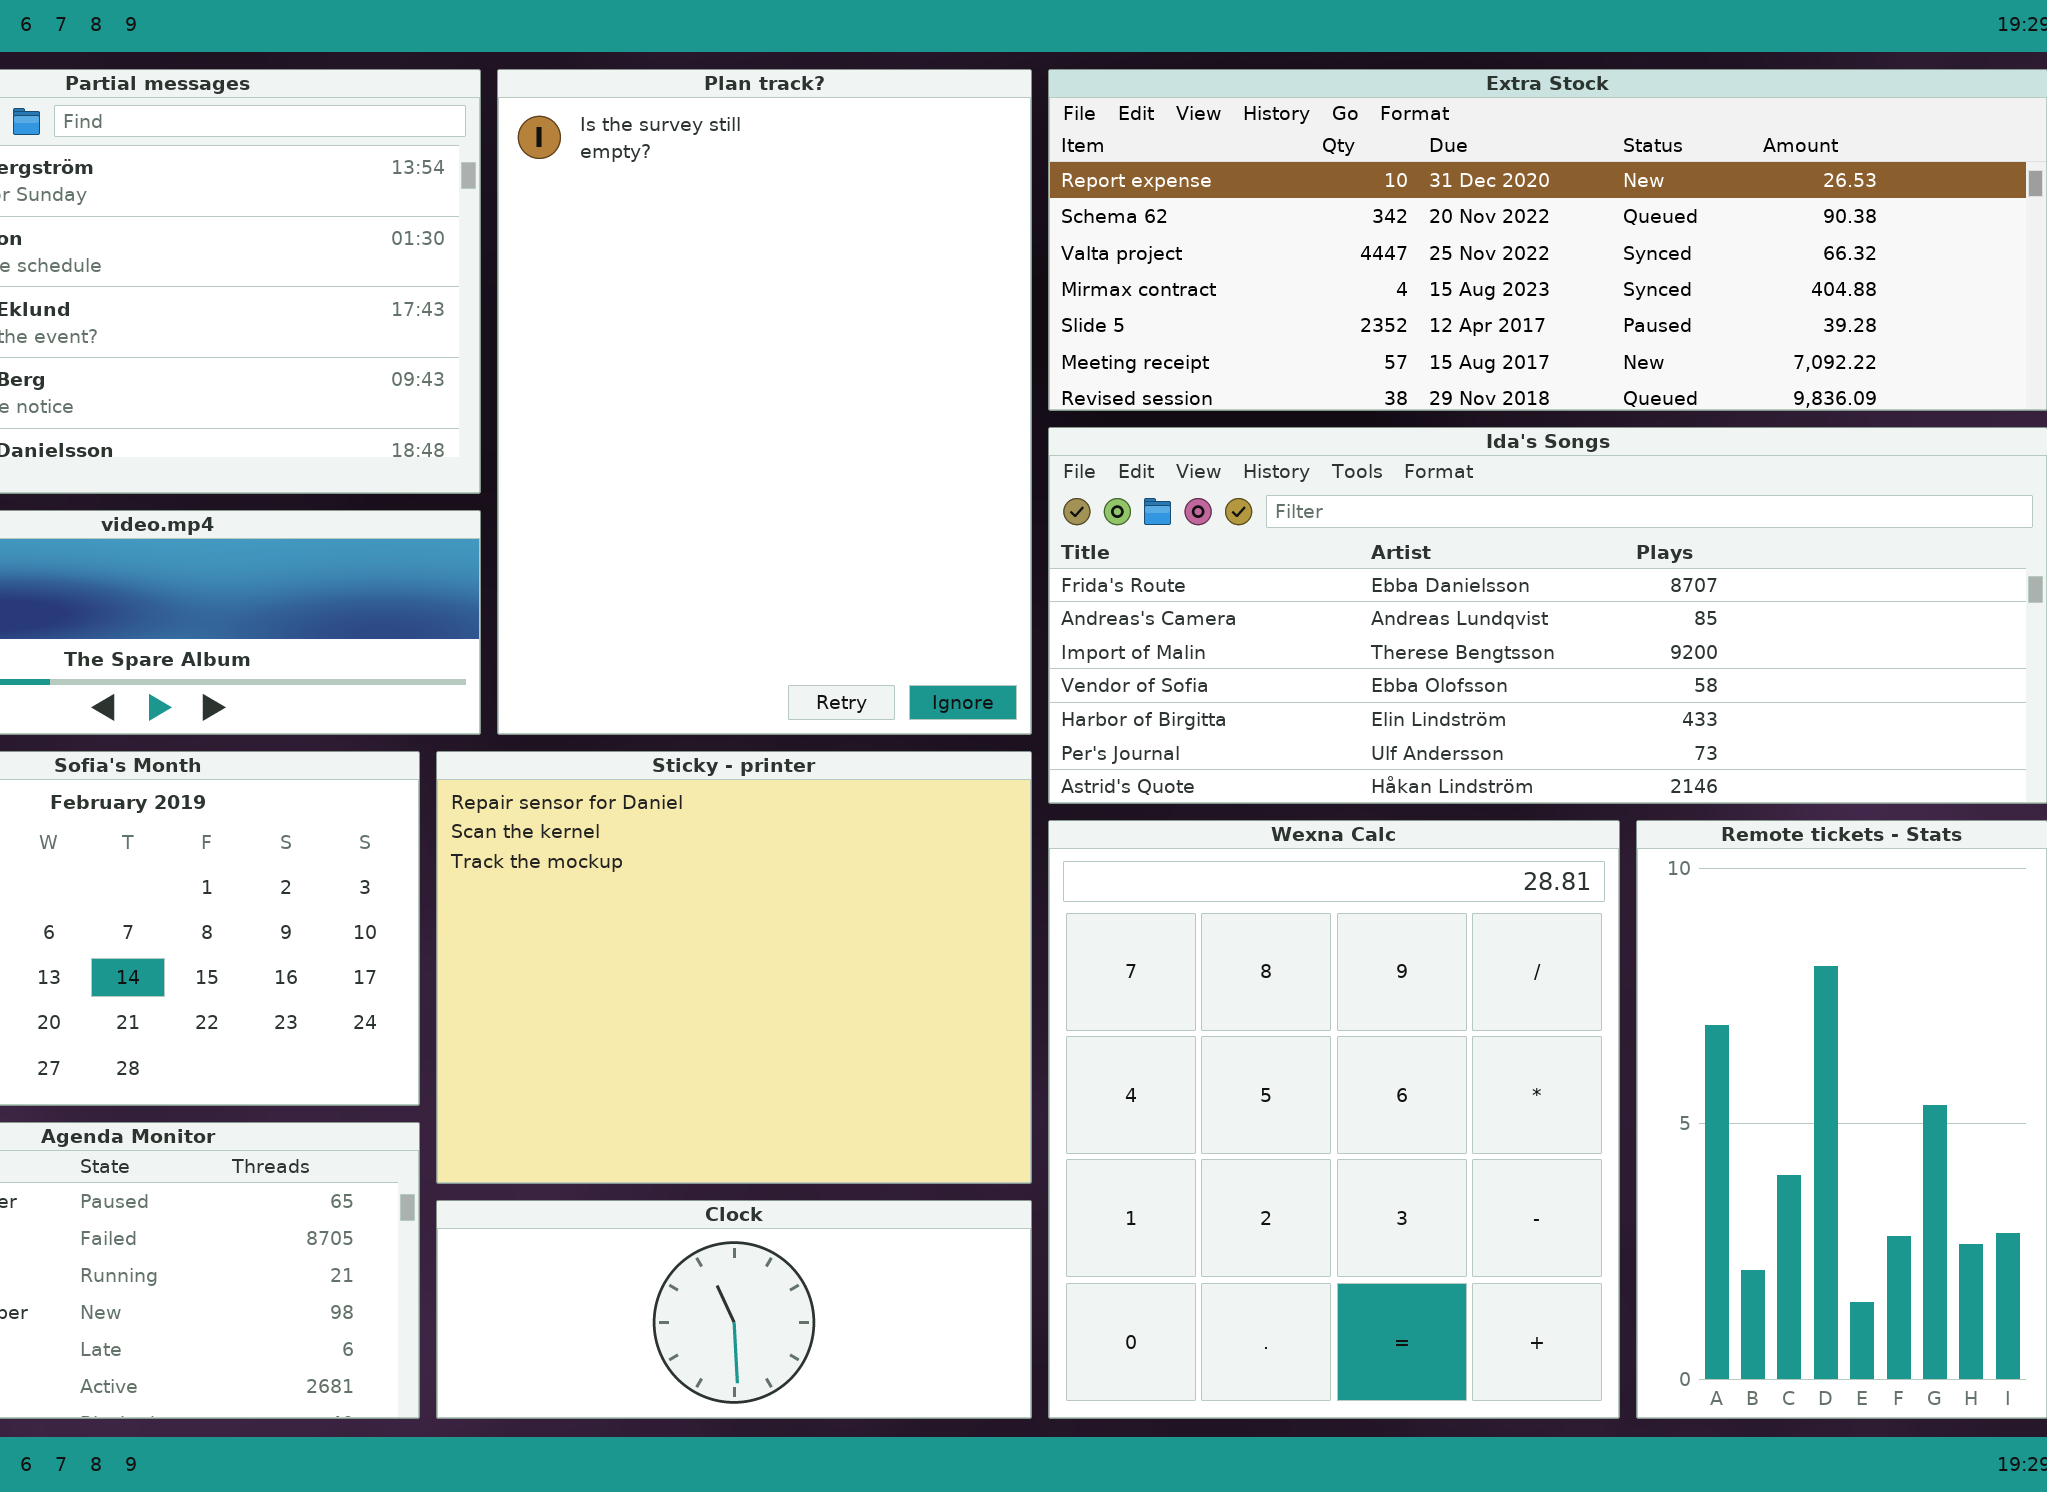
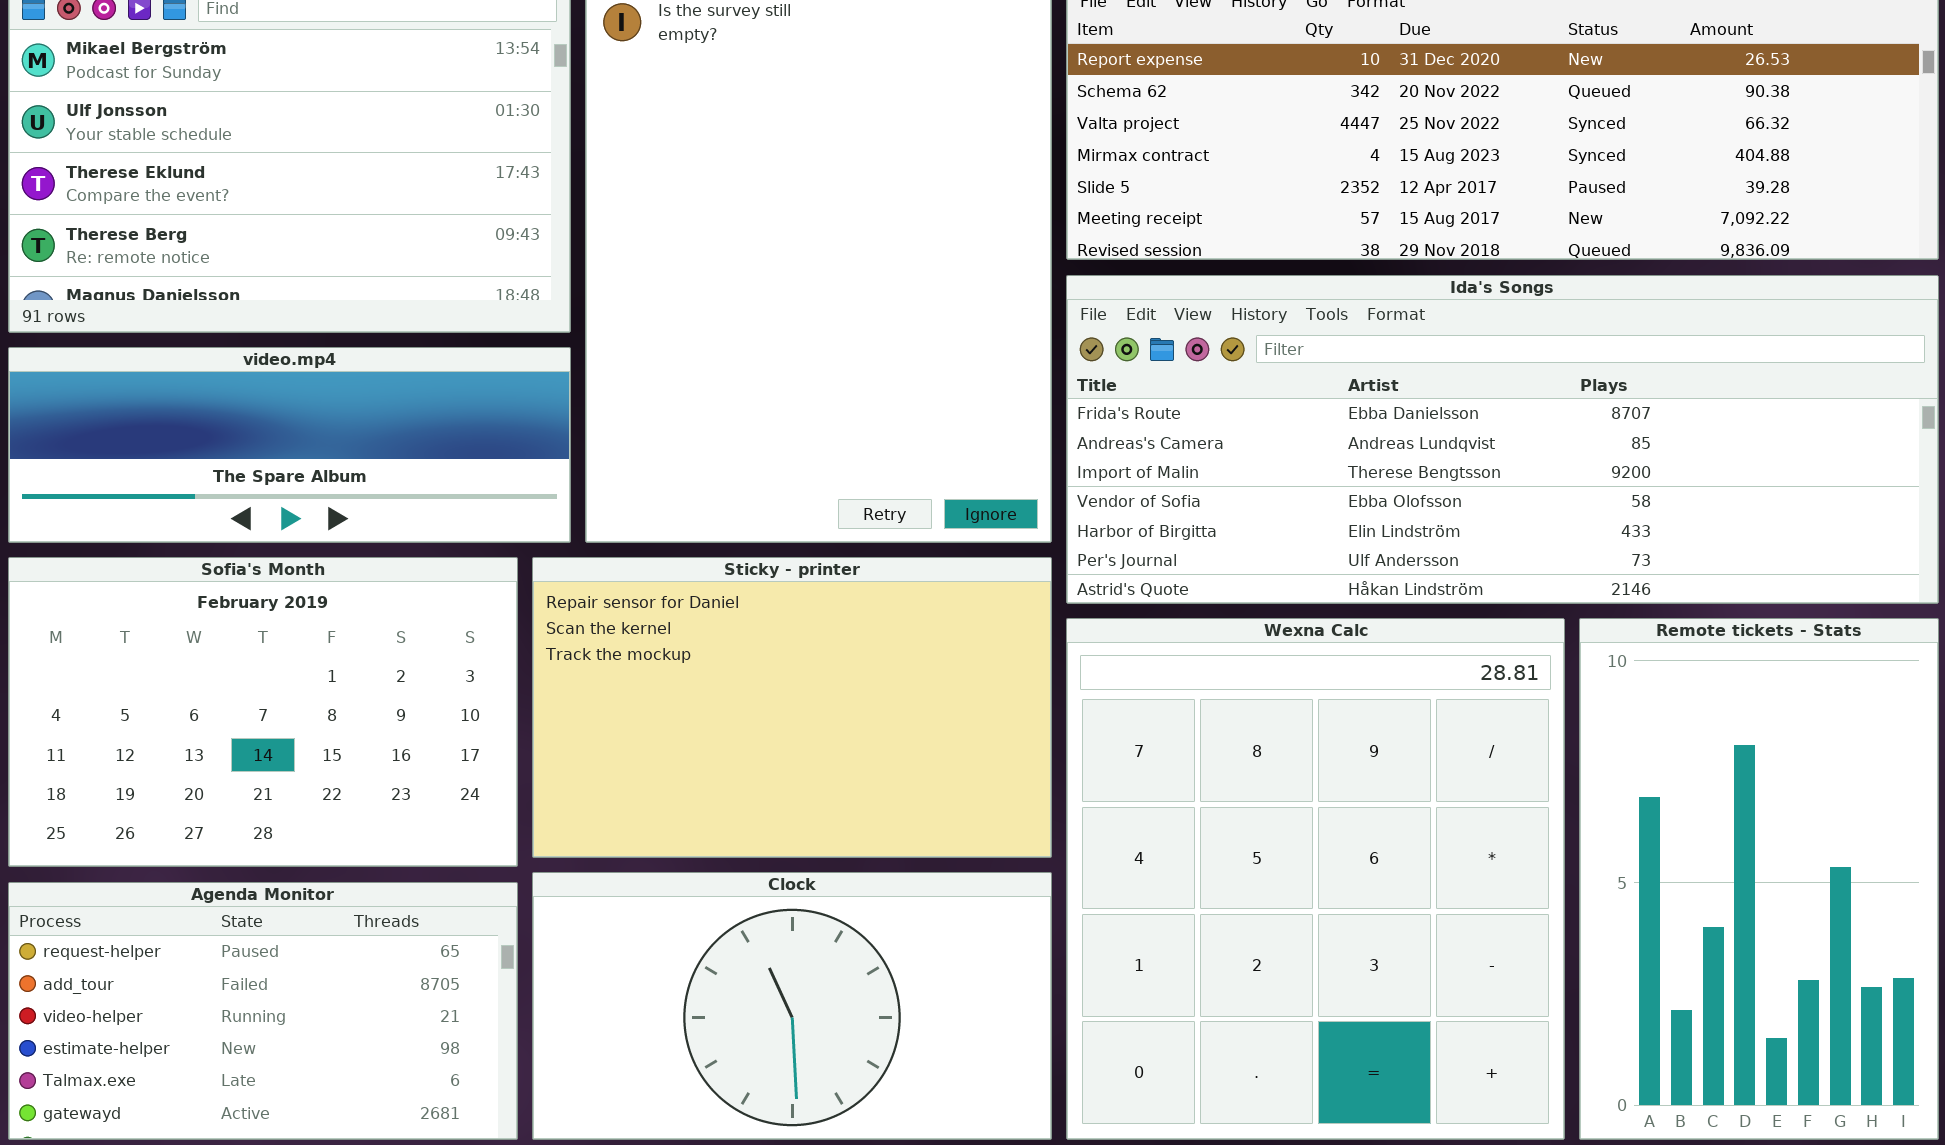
Sticky - printer: [436,751,1032,1184] -> [532,557,1052,858], resized
Clock: [436,1200,1032,1419] -> [532,872,1052,1140], resized

